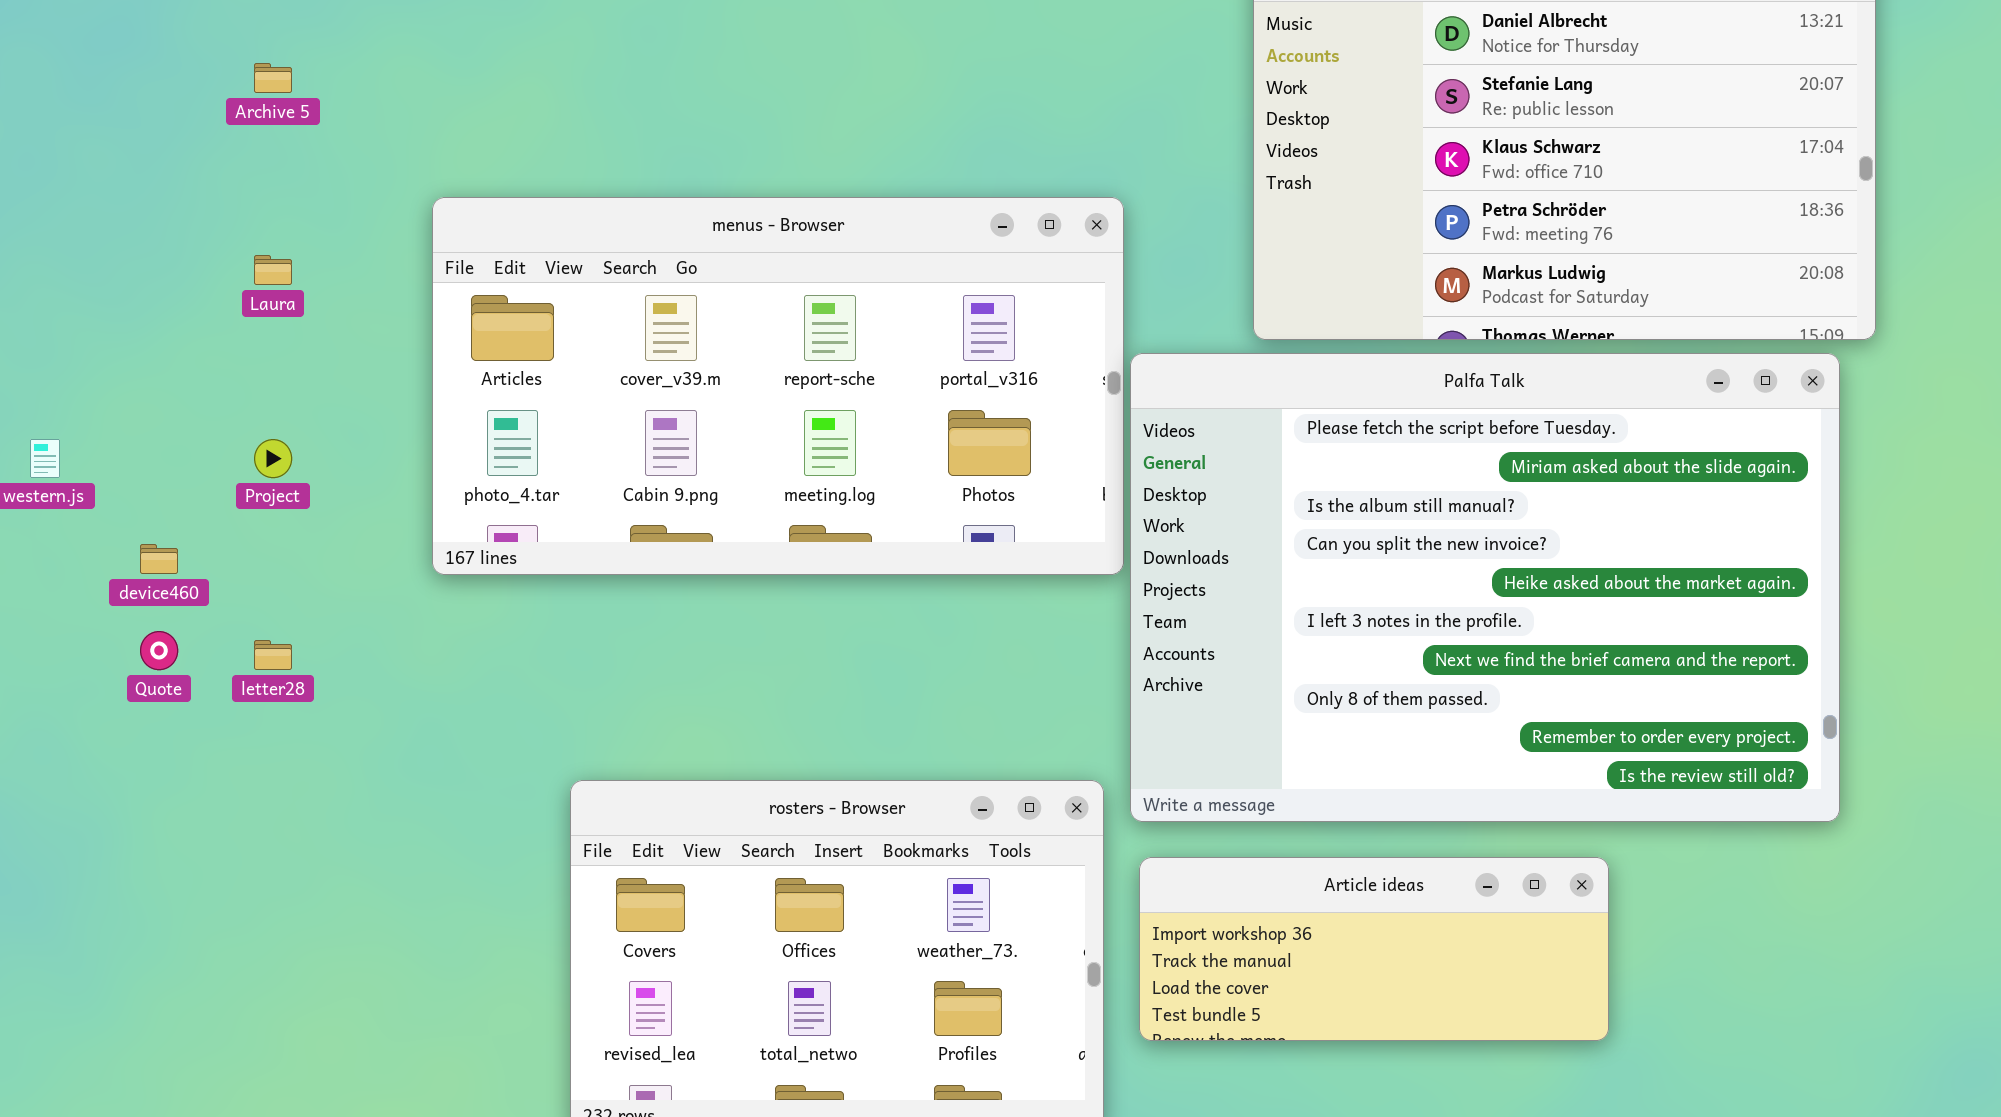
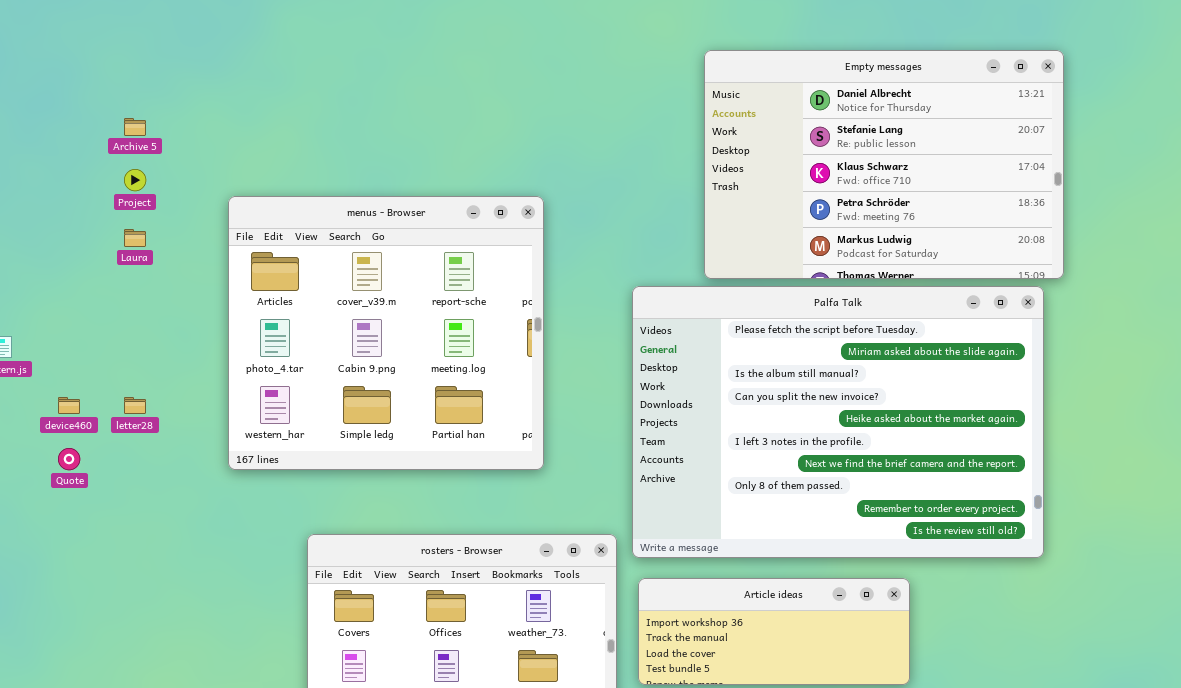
menus - Browser: [432,197,1124,575] -> [228,196,544,470], resized
Project: [254,439,292,478] -> [124,169,146,191], moved
letter28: [254,640,292,670] -> [124,397,146,414], moved

